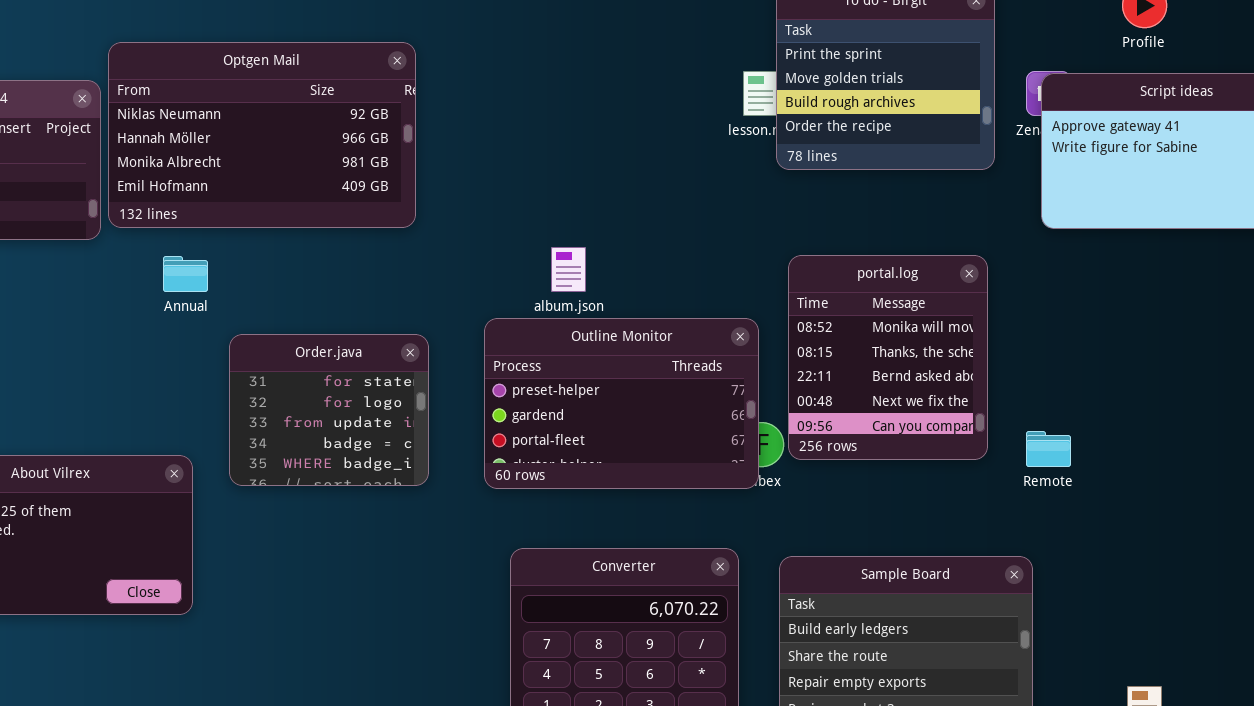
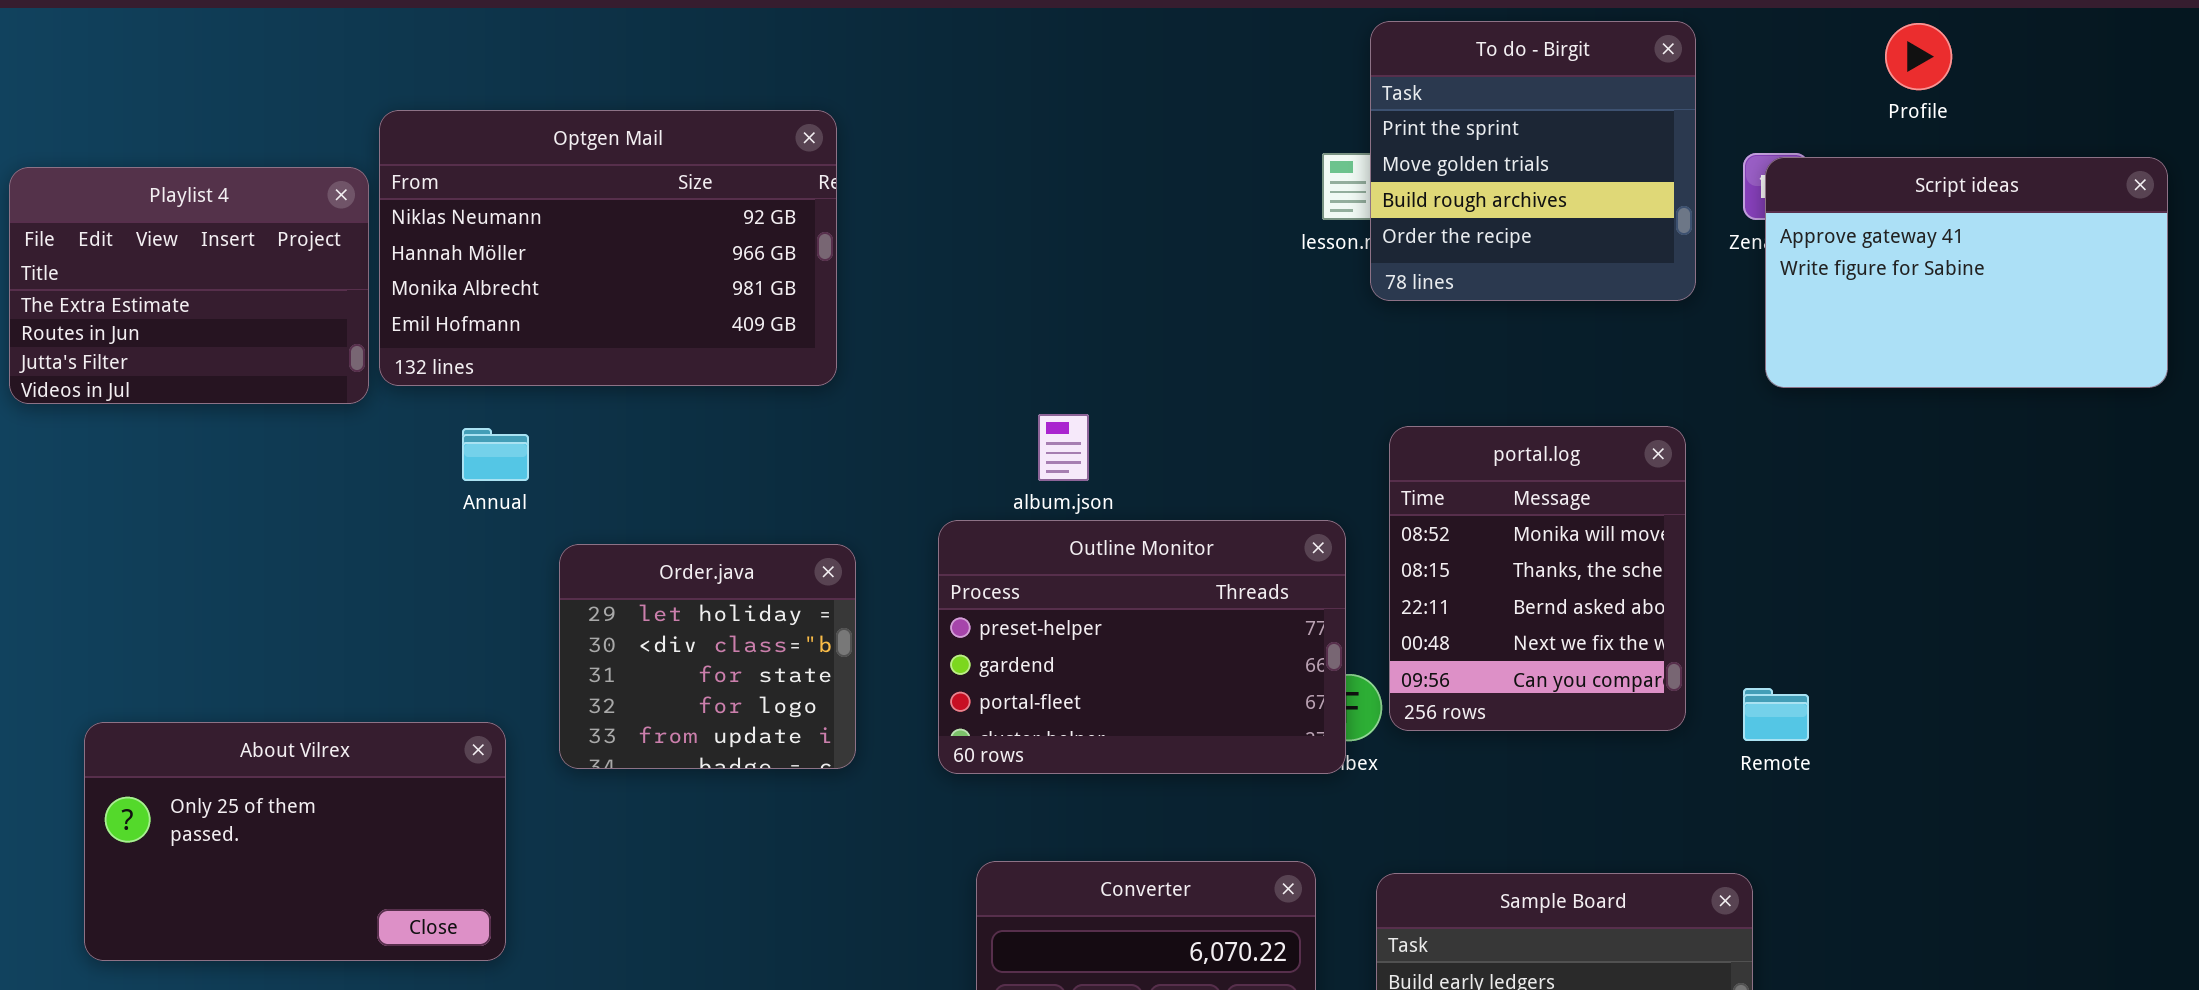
Order.java: [229,334,429,486] -> [559,544,856,769], scrolled up 2 rows

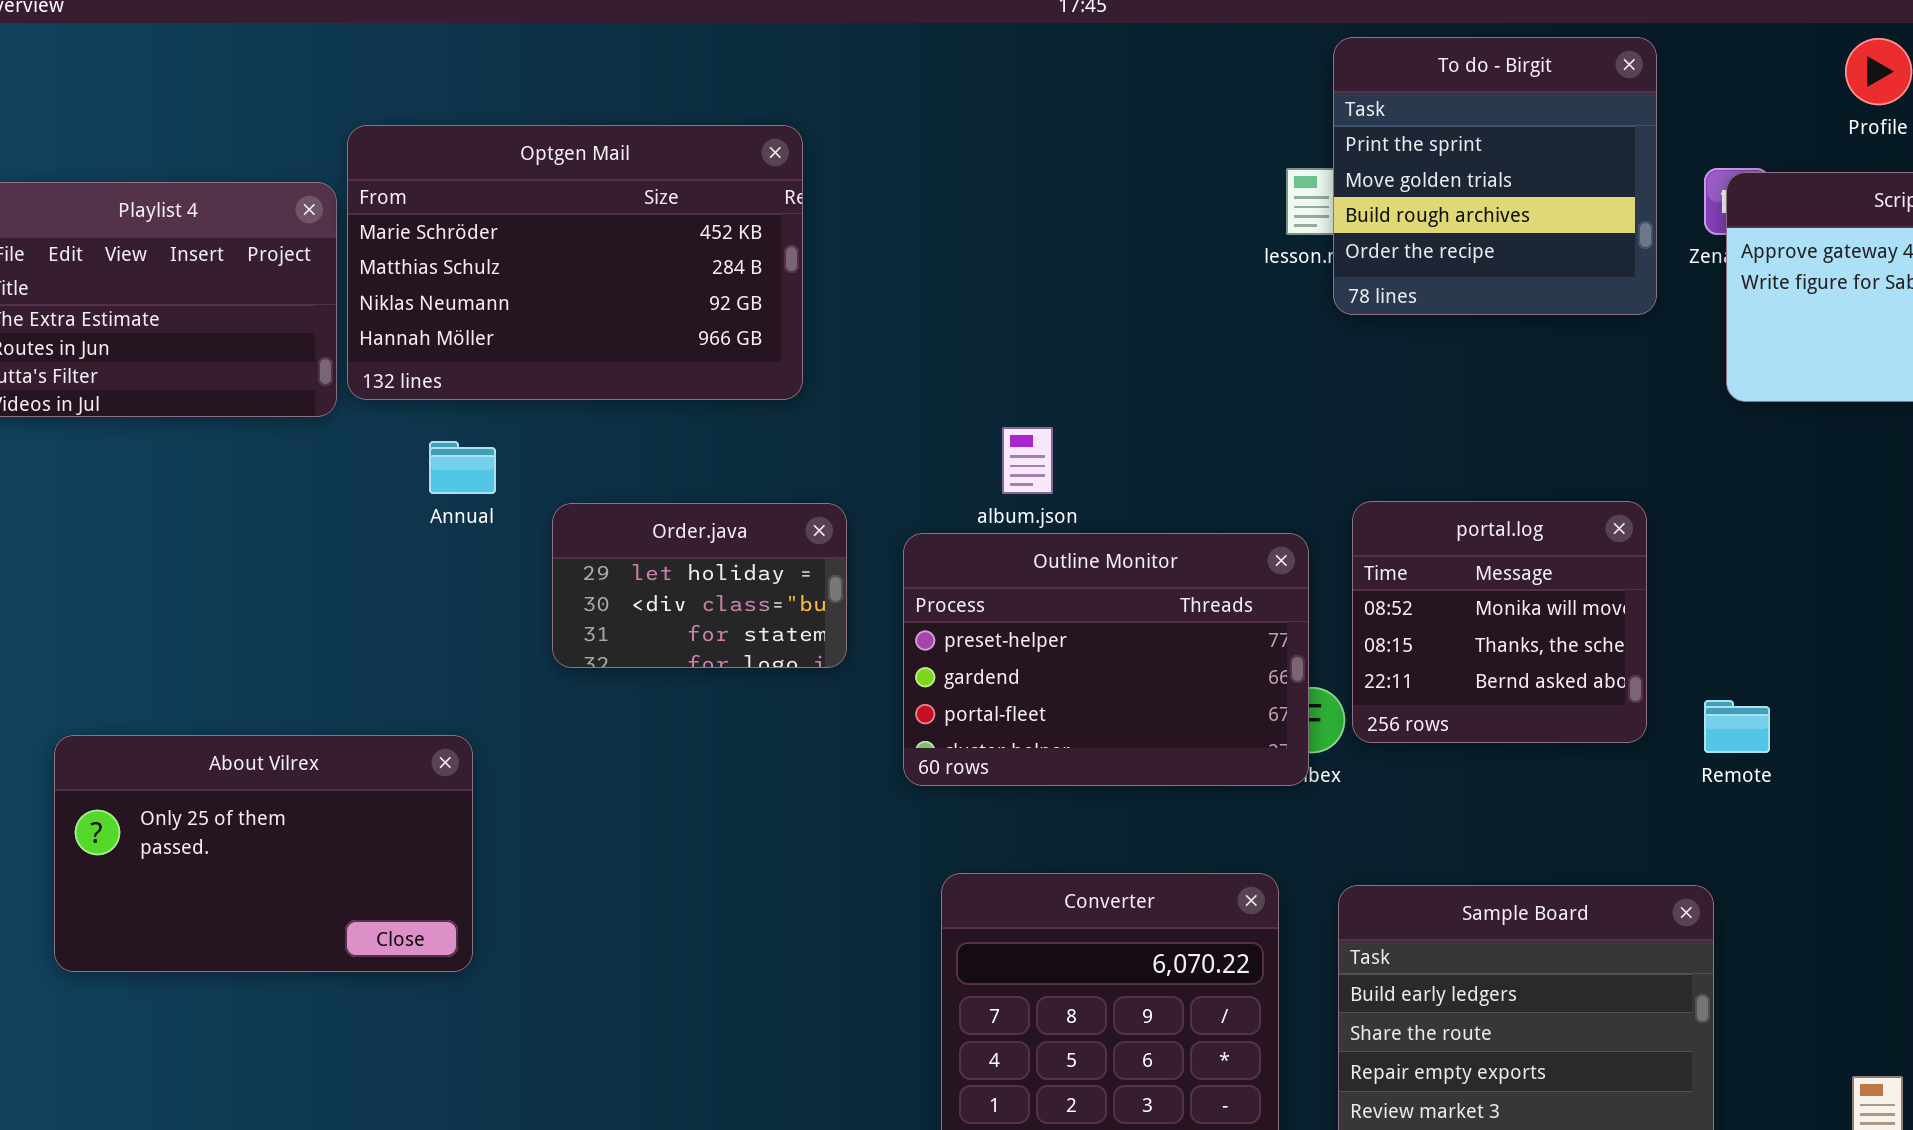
Optgen Mail: [379,110,837,386] -> [347,125,803,400], scrolled up 2 rows
portal.log: [1389,426,1686,731] -> [1352,501,1647,743], resized
Order.java: [559,544,856,769] -> [552,503,847,668], moved, resized

